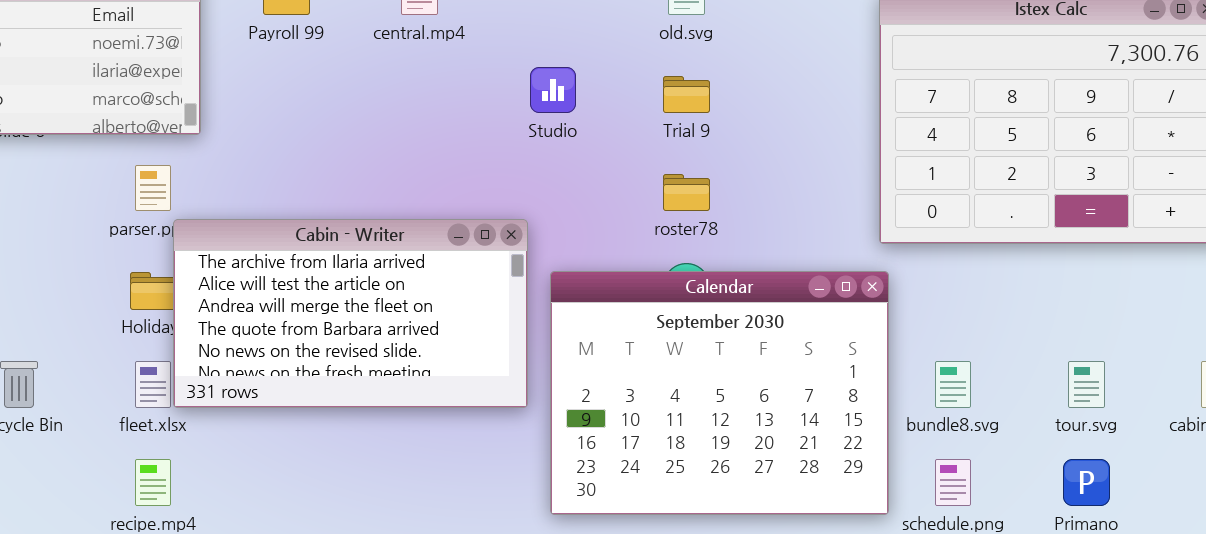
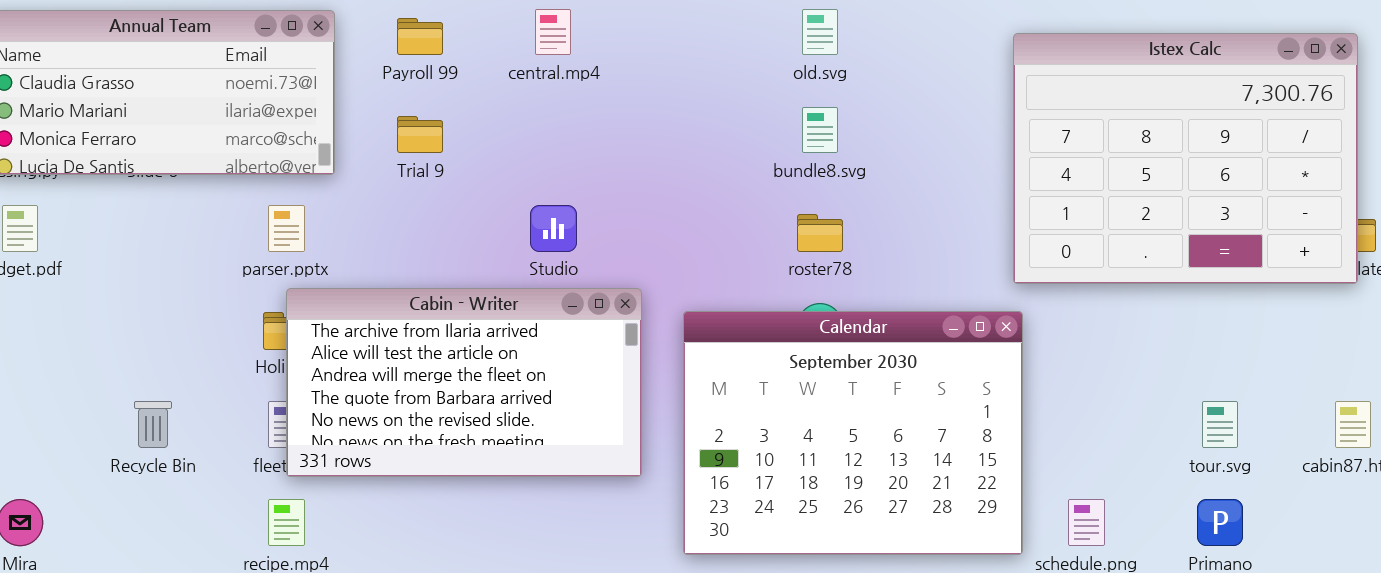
Studio: [530,67,576,113] -> [530,205,577,252], moved
Trial 9: [663,76,710,113] -> [397,116,443,153], moved
Cabin - Writer: [173,219,528,408] -> [286,288,642,477], moved
bundle8.svg: [935,361,971,408] -> [802,107,838,153], moved

